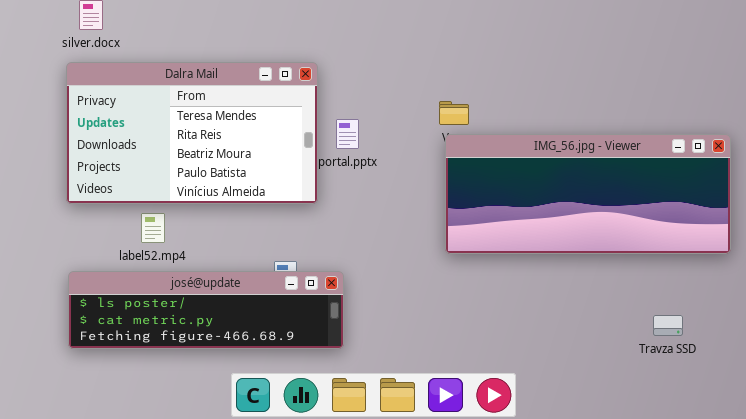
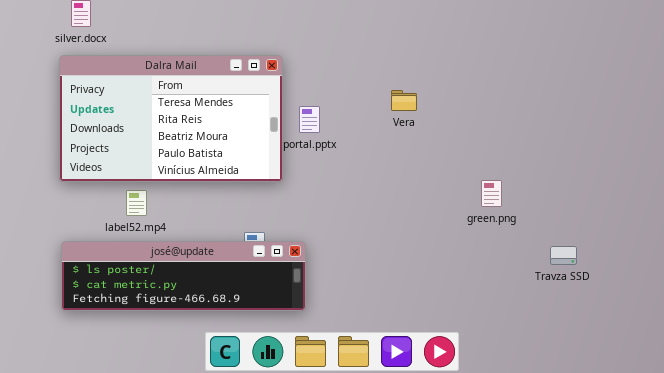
IMG_56.jpg - Viewer: [445,134,731,254] -> none, closed
Travza SSD: [653,315,683,336] -> [550,246,577,265], moved

